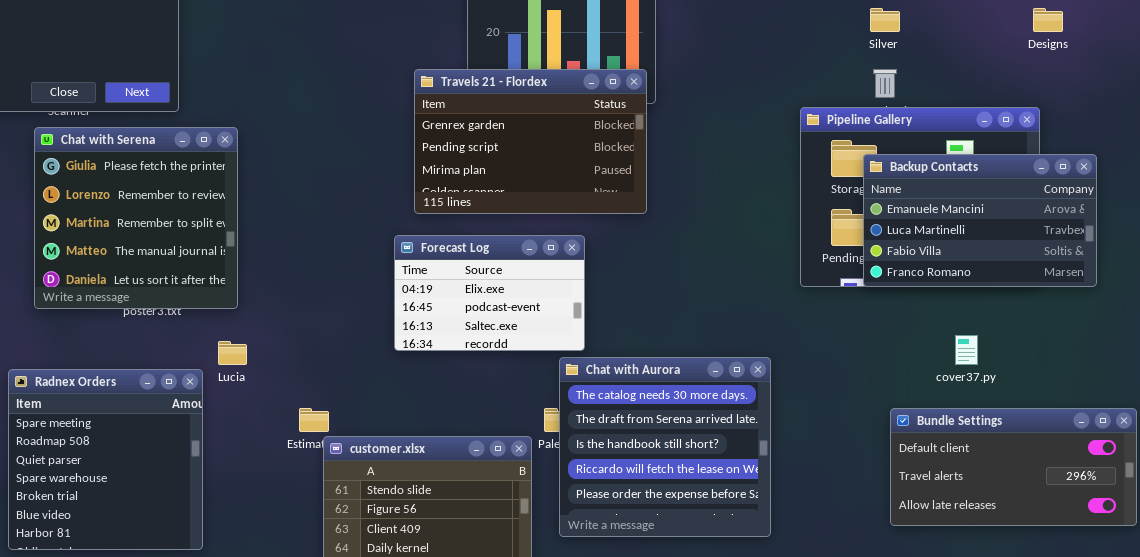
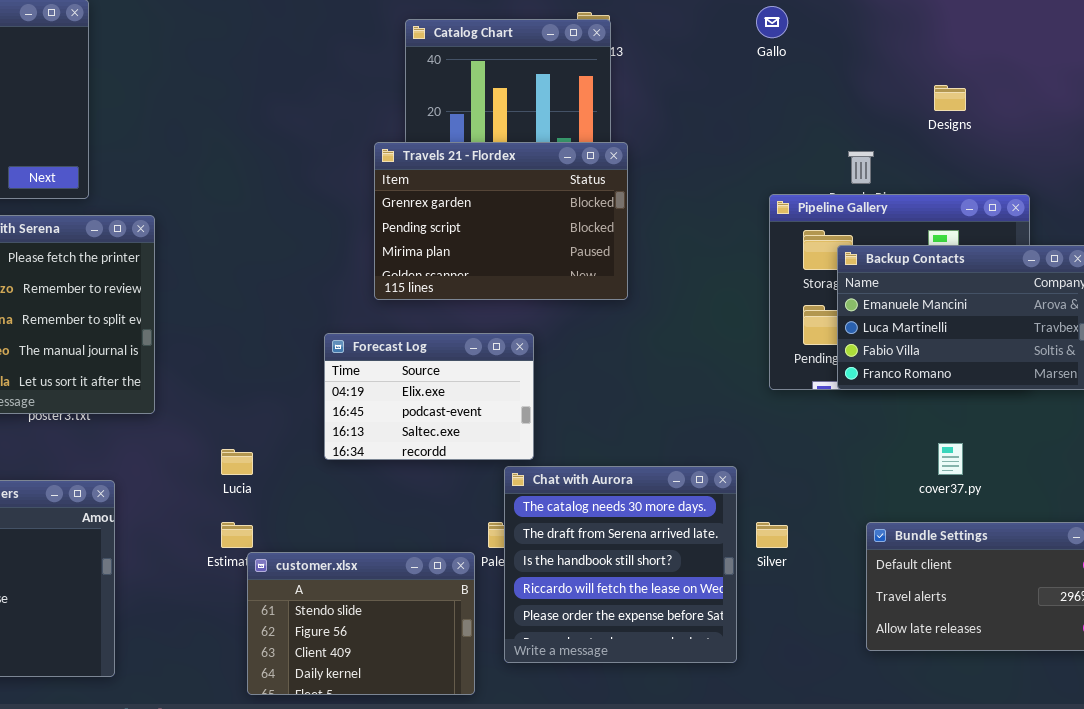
Silver: [870,8,900,32] -> [756,522,788,548], moved
Designs: [1033,8,1063,32] -> [934,85,966,111], moved
Travels 21 - Flordex: [414,69,647,214] -> [374,142,628,300], moved
Lucia: [218,341,247,365] -> [221,449,253,475], moved

